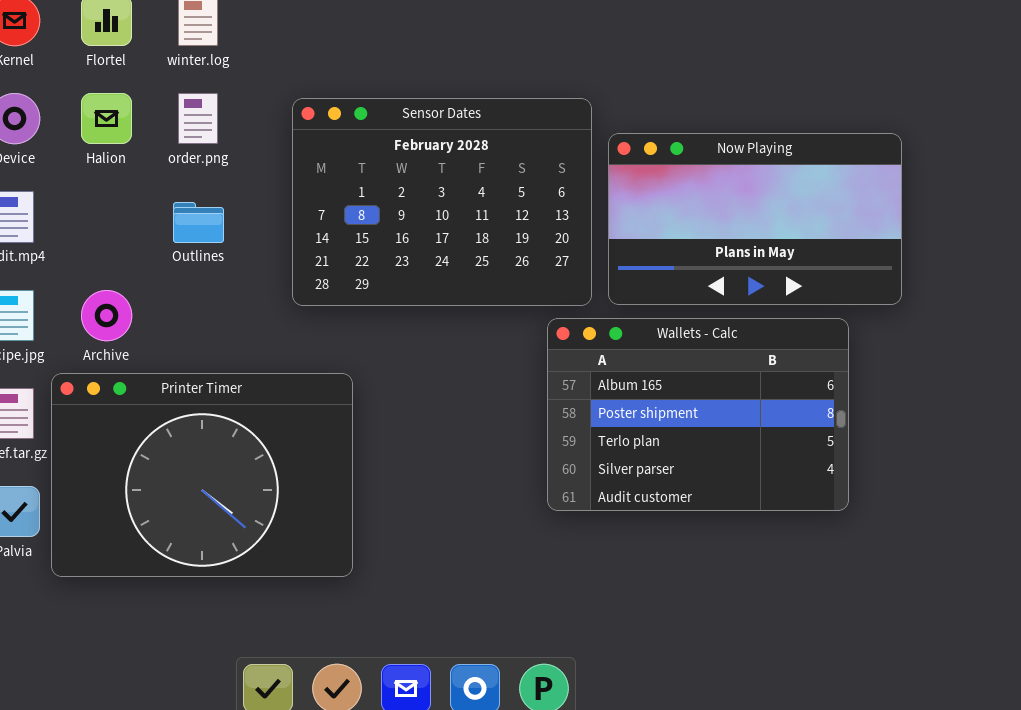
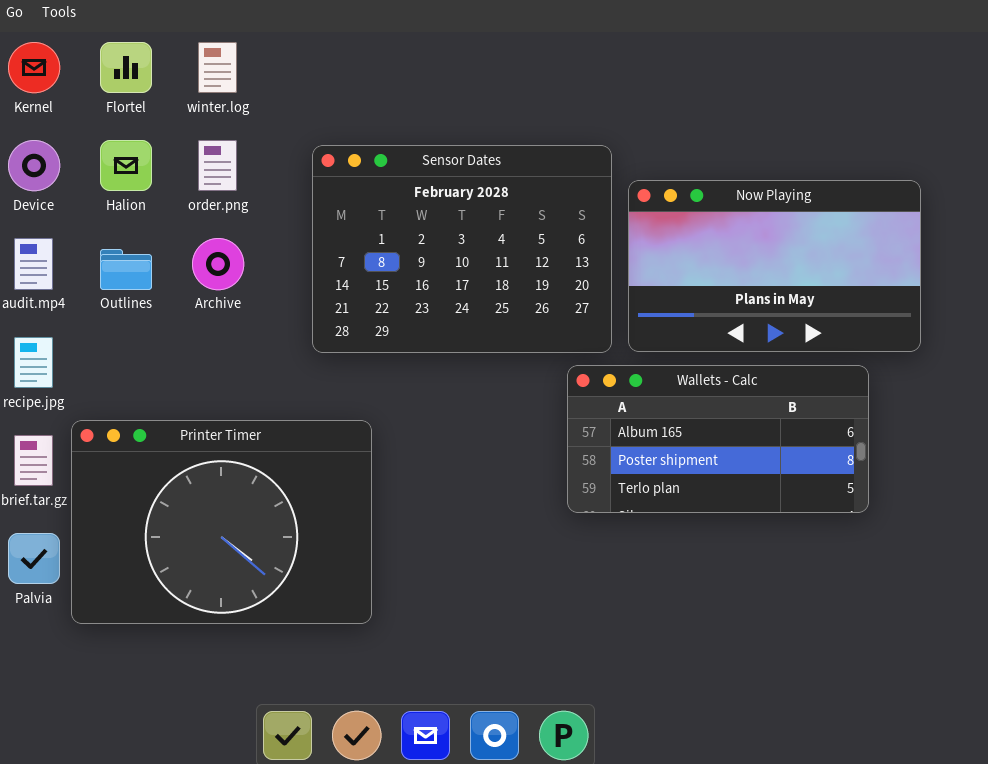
Outlines: [173,202,224,243] -> [100,249,152,290], moved
Archive: [81,290,132,341] -> [192,238,244,290], moved
Wallets - Calc: [547,318,849,511] -> [567,365,869,513], resized

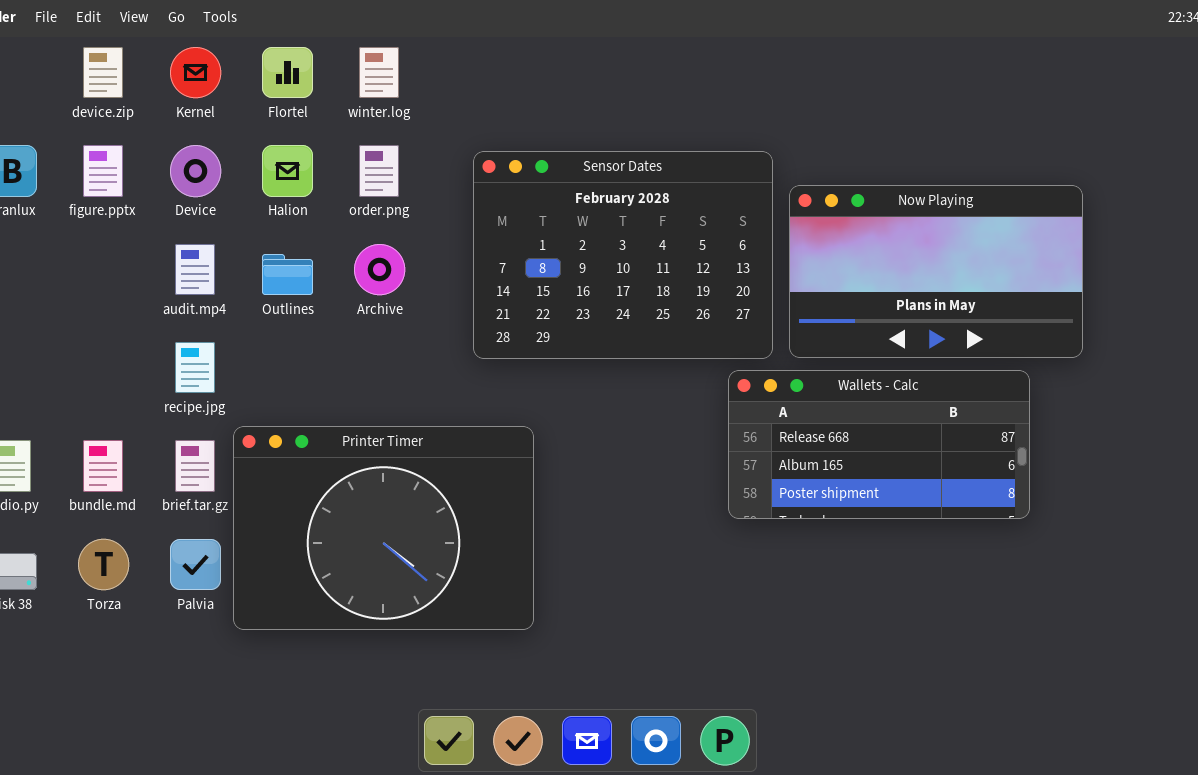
Wallets - Calc: [567,365,869,513] -> [728,370,1030,519], scrolled up 1 row

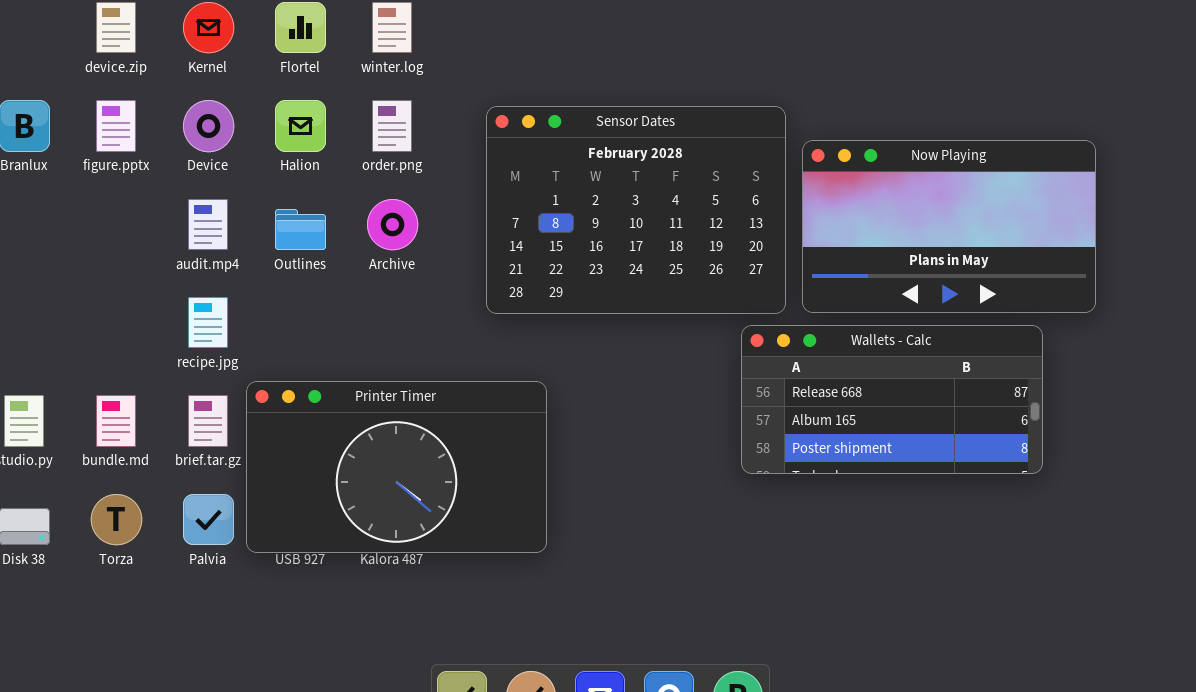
Printer Timer: [233,426,534,630] -> [246,381,547,553], resized

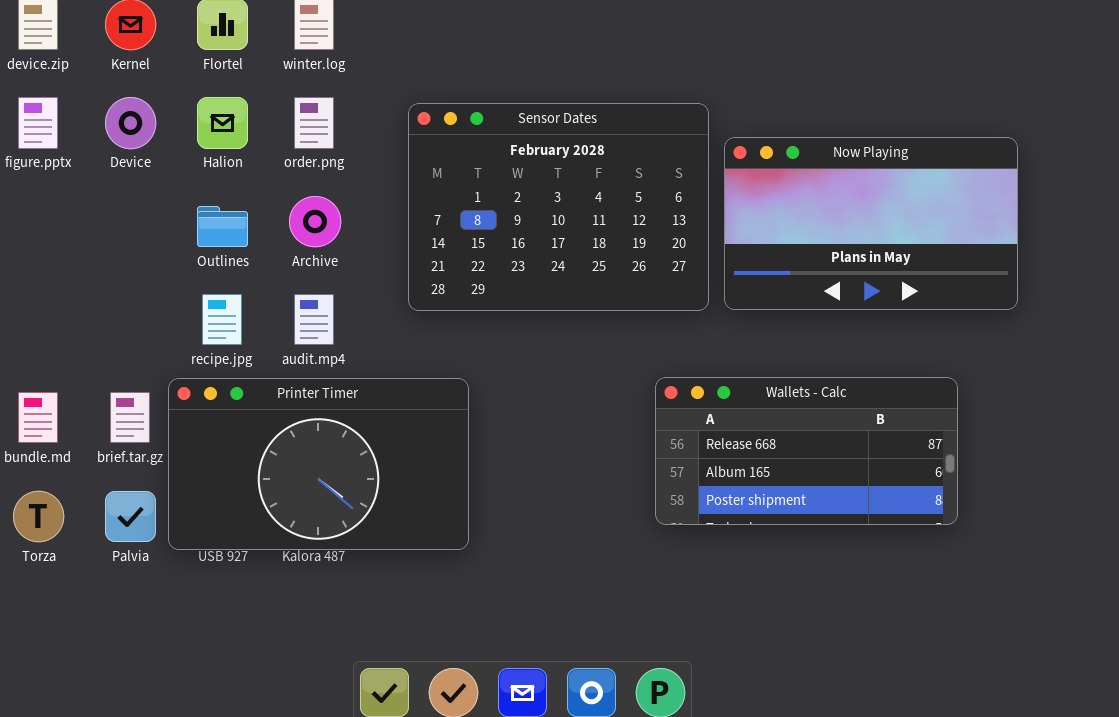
audit.mp4: [188,199,228,250] -> [294,294,334,345], moved
recipe.jpg: [188,297,228,348] -> [202,294,242,345], moved
Wallets - Calc: [741,325,1043,474] -> [655,377,958,525], moved

